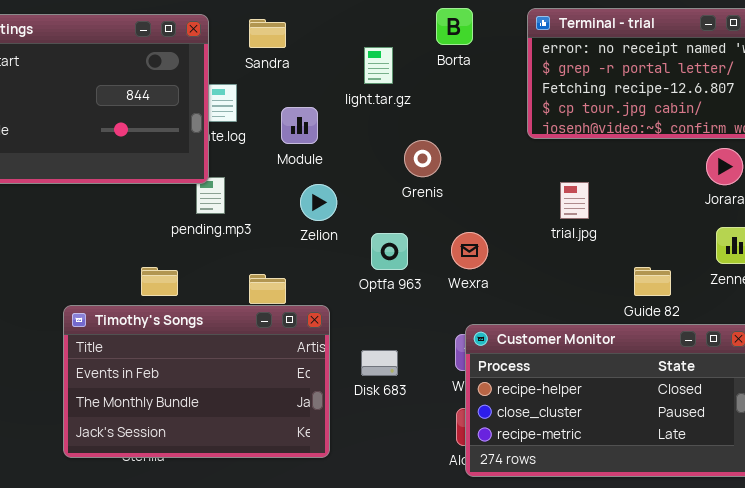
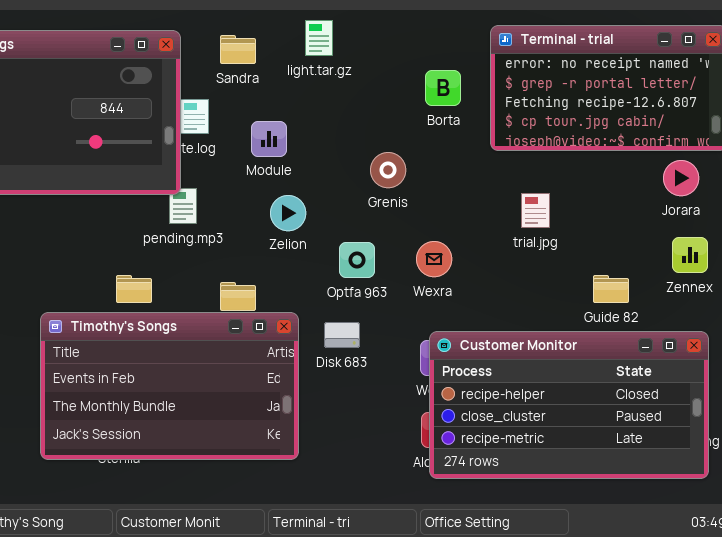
Borta: [436,8,473,45] -> [425,70,461,106], moved
light.tar.gz: [364,47,393,84] -> [305,20,333,56], moved
Disk 683: [361,350,398,376] -> [324,322,360,348], moved

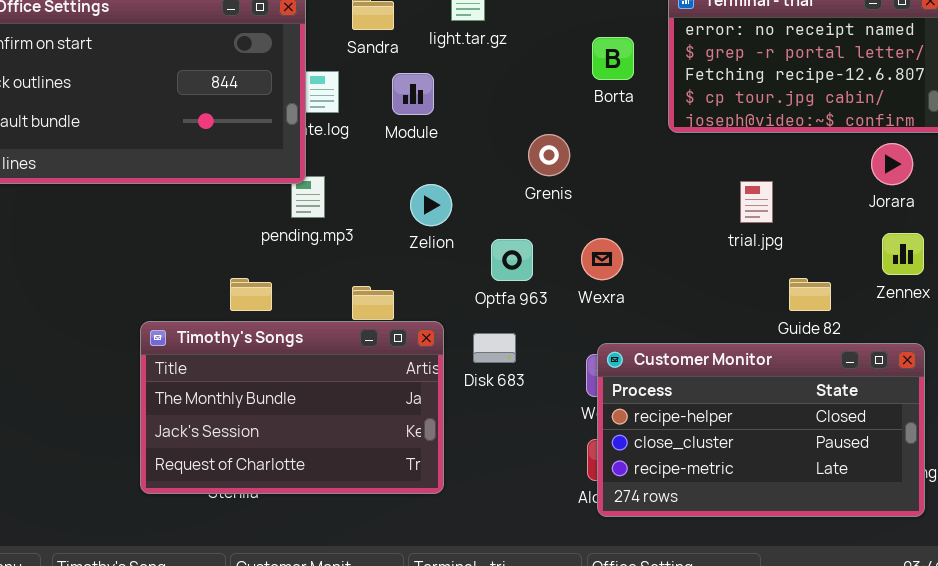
Module: [251,121,287,157] -> [392,73,434,115], moved
trial.jpg: [521,193,550,228] -> [740,181,773,223], moved
Timothy's Songs: [40,312,299,460] -> [140,321,444,494], scrolled down 1 row

